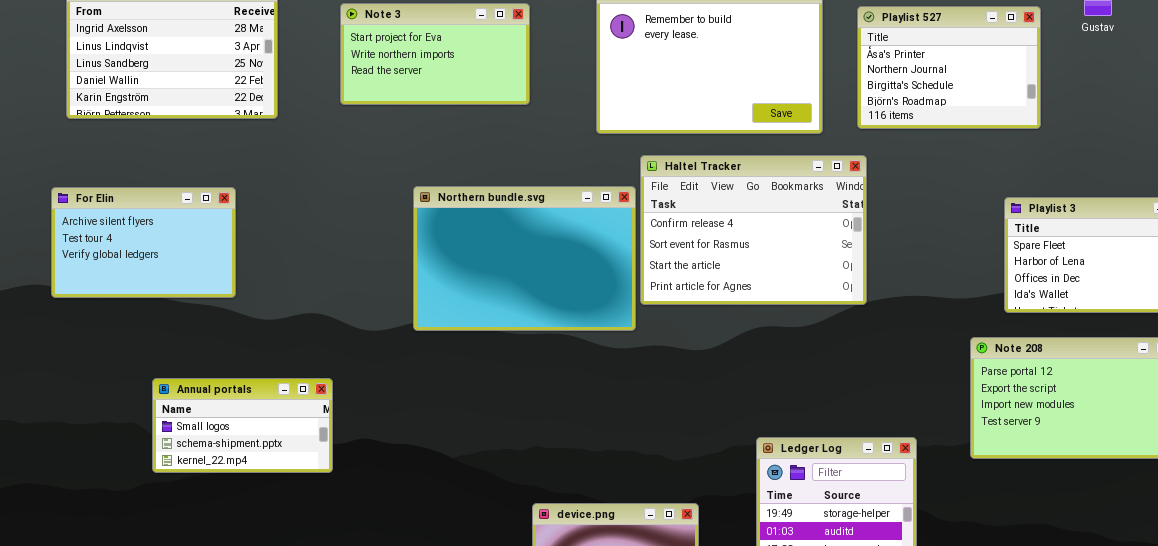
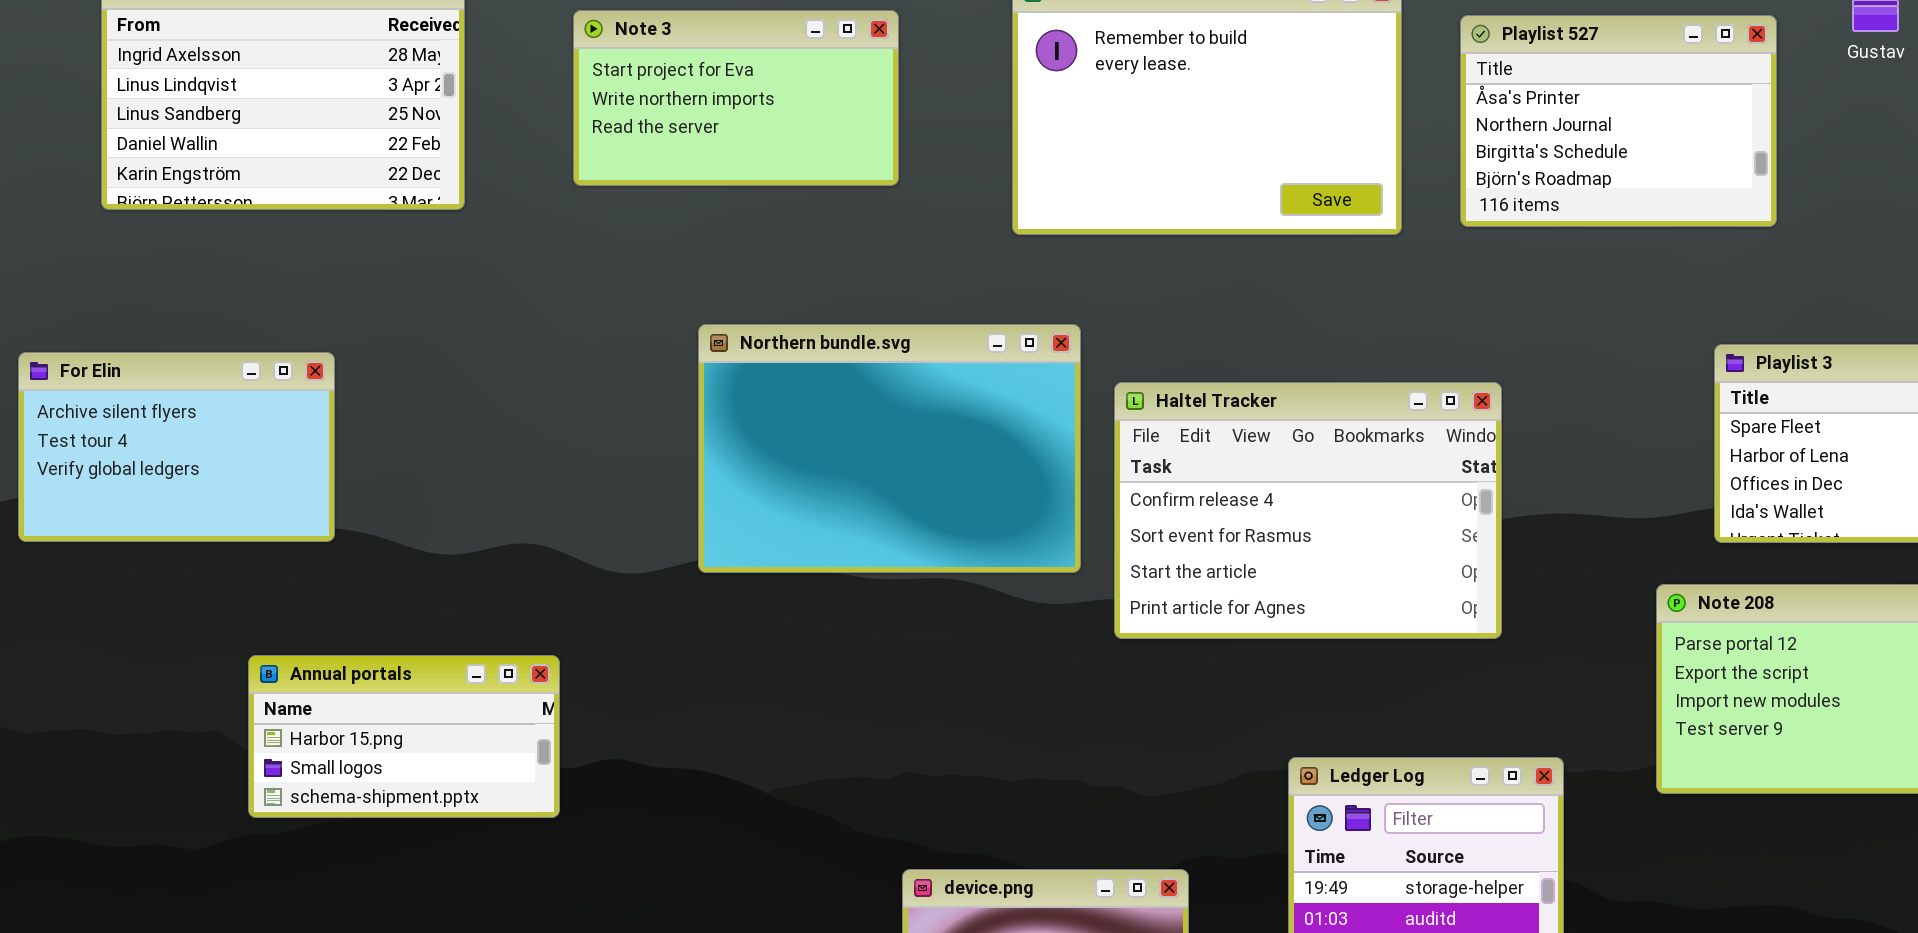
Haltel Tracker: [640,155,867,305] -> [1114,382,1502,639], moved
For Elin: [51,187,236,298] -> [18,352,335,542], moved
Annual portals: [152,378,333,473] -> [248,655,560,818], scrolled up 1 row

